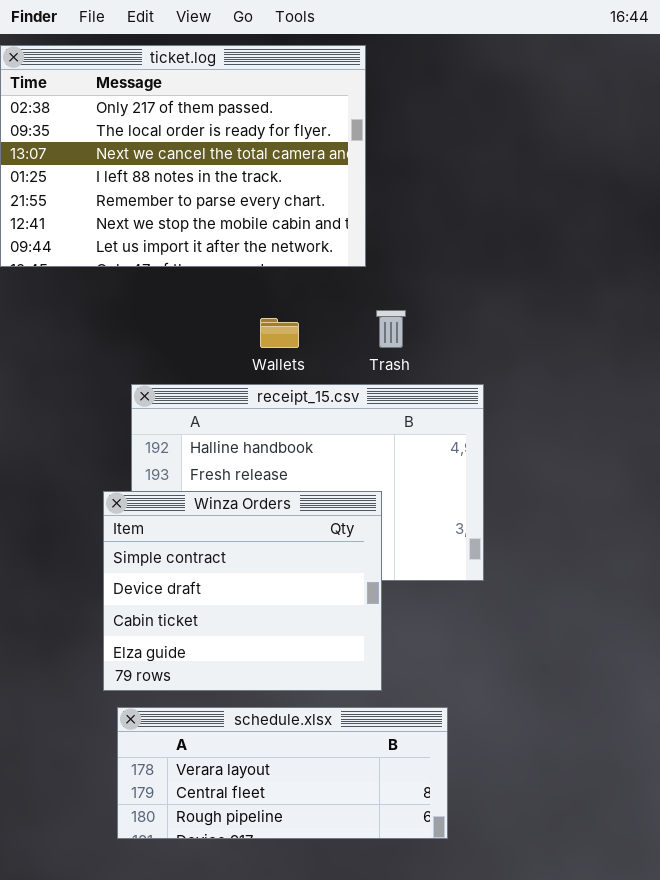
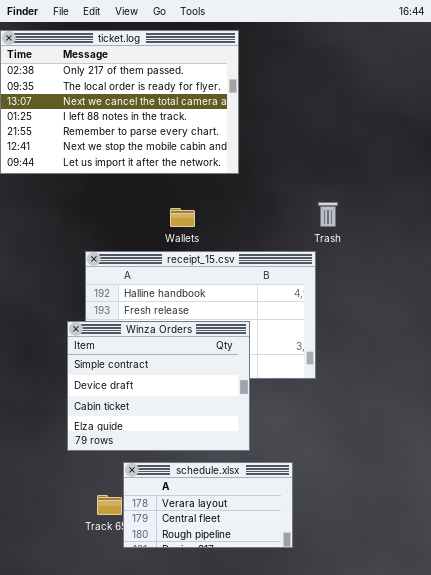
Trash: [376,310,406,348] -> [318,202,338,227], moved
schedule.xlsx: [117,707,448,839] -> [123,462,293,548], resized

